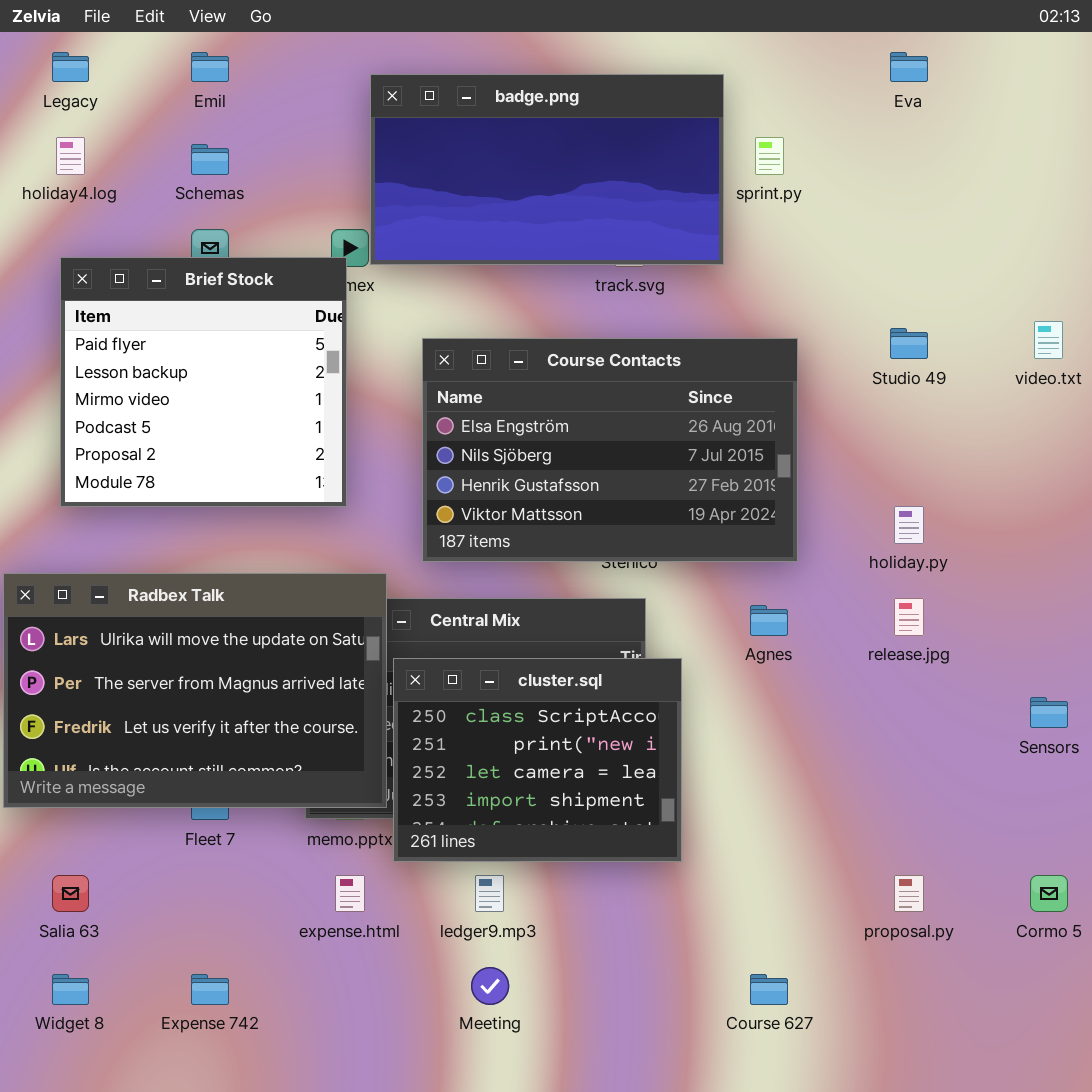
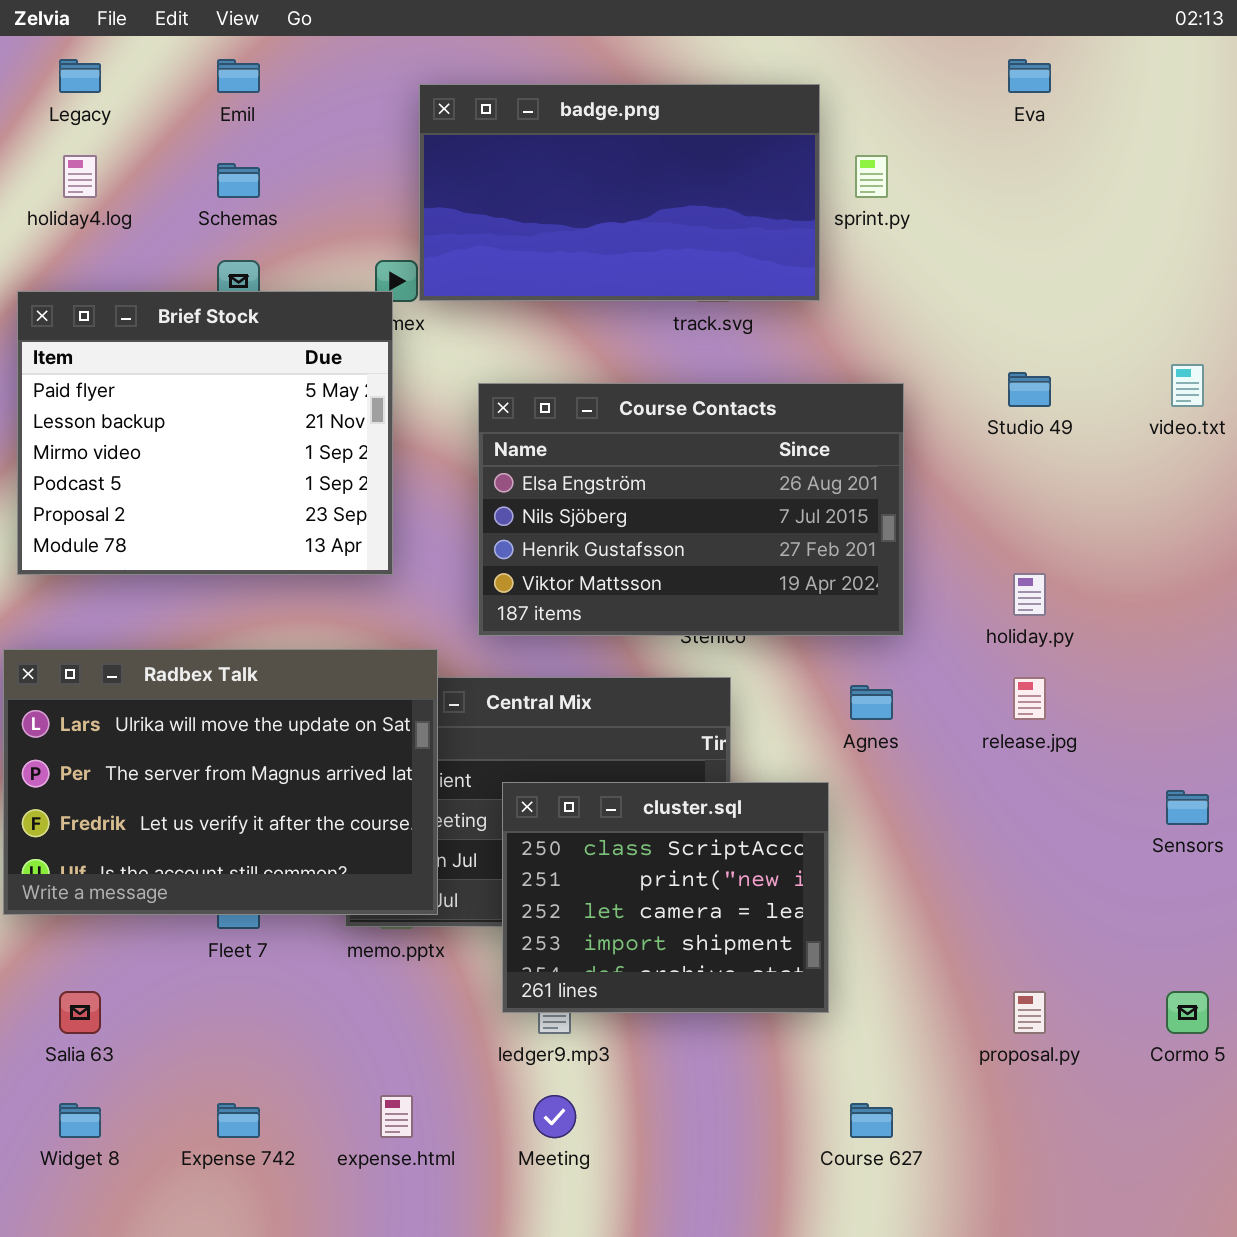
Brief Stock: [60,257,347,507] -> [17,291,393,575], resized
cluster.sql: [393,658,682,862] -> [502,782,829,1013], moved
expense.html: [335,875,365,912] -> [380,1095,413,1138], moved

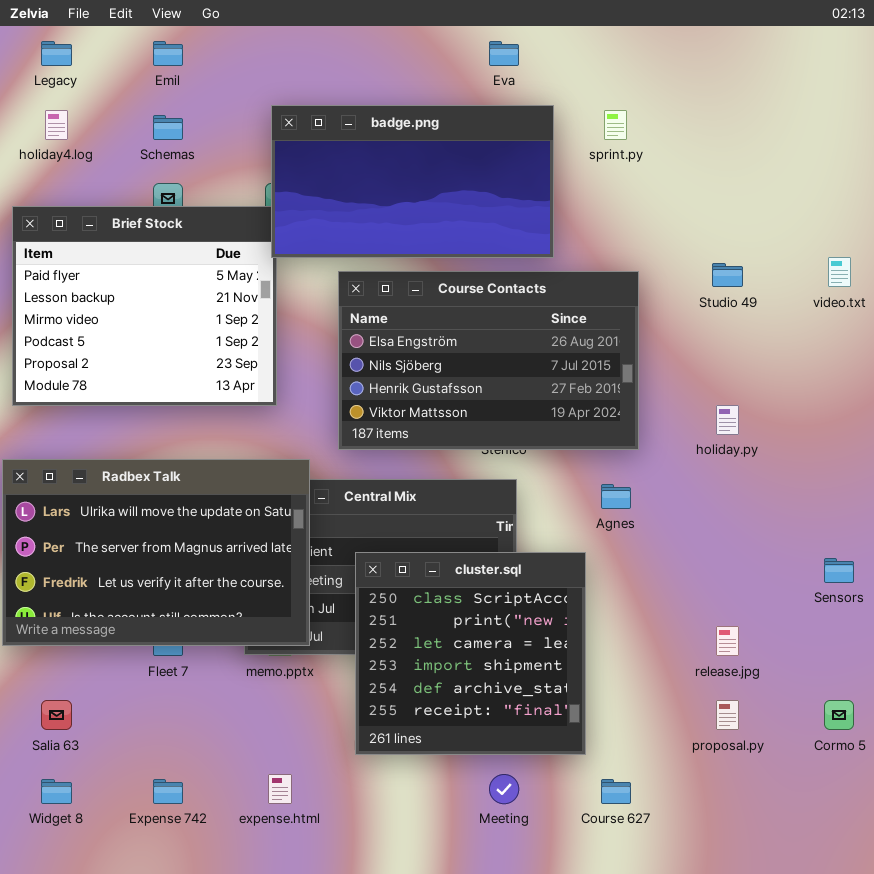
Eva: [1008,59,1051,93] -> [489,41,519,66], moved
badge.png: [419,84,820,301] -> [271,105,554,258], moved
release.jpg: [1013,677,1046,720] -> [716,626,739,656], moved
cluster.sql: [502,782,829,1013] -> [355,552,586,755], resized
Meeting: [533,1095,576,1138] -> [489,774,519,804], moved

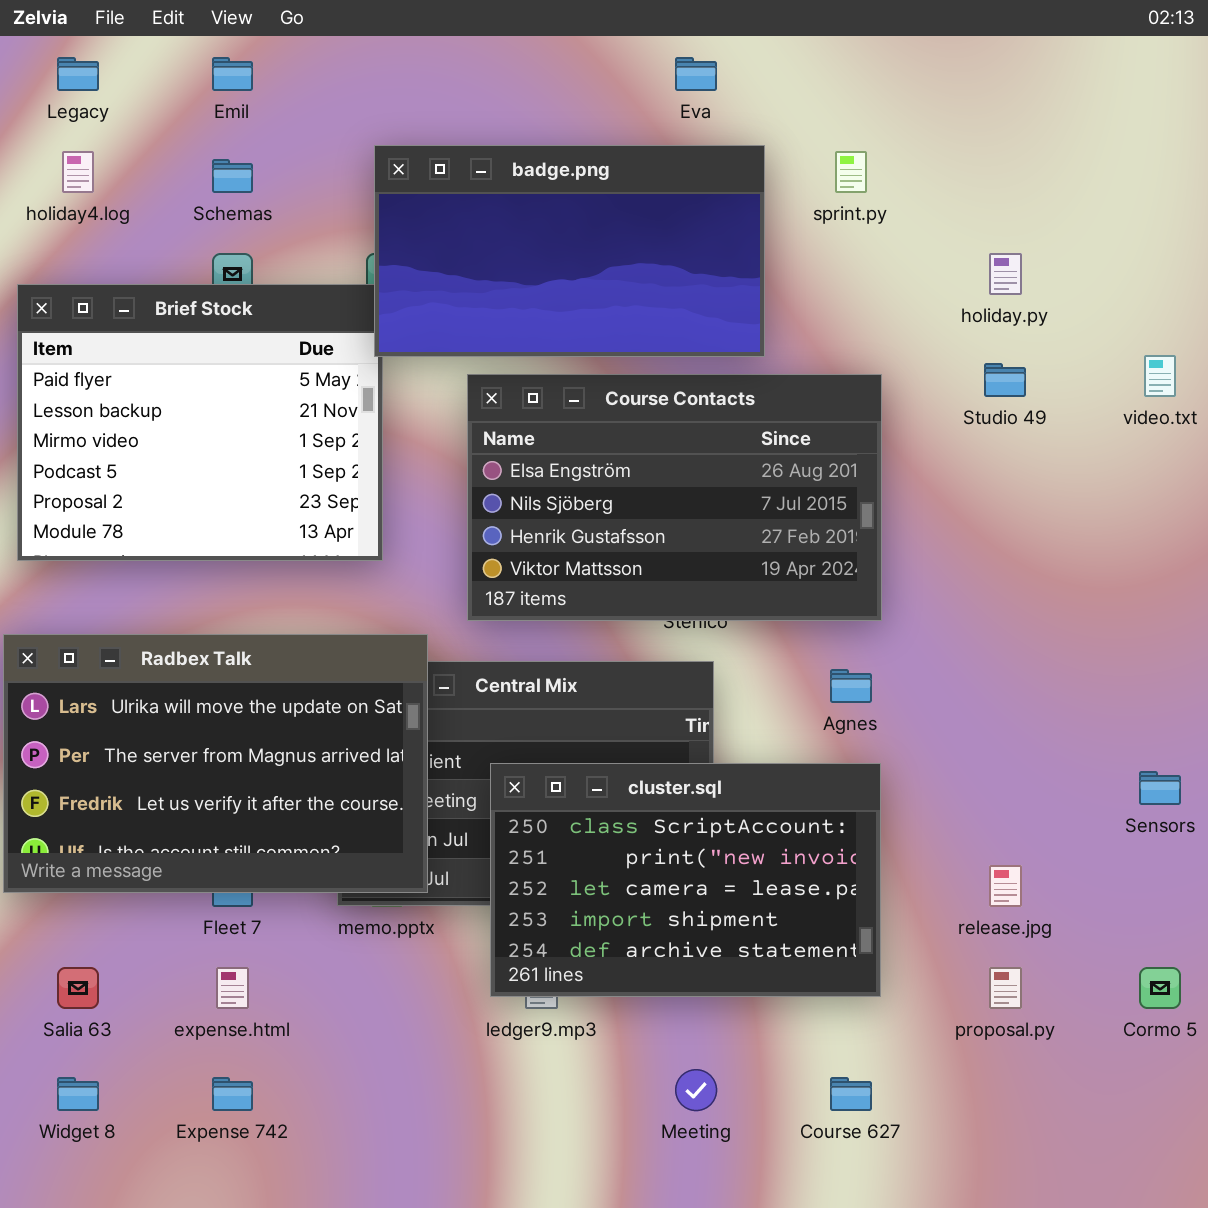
holiday.py: [716,405,739,435] -> [989,253,1022,295], moved
cluster.sql: [355,552,586,755] -> [490,763,881,997], resized
expense.html: [268,774,292,804] -> [216,967,249,1009], moved

